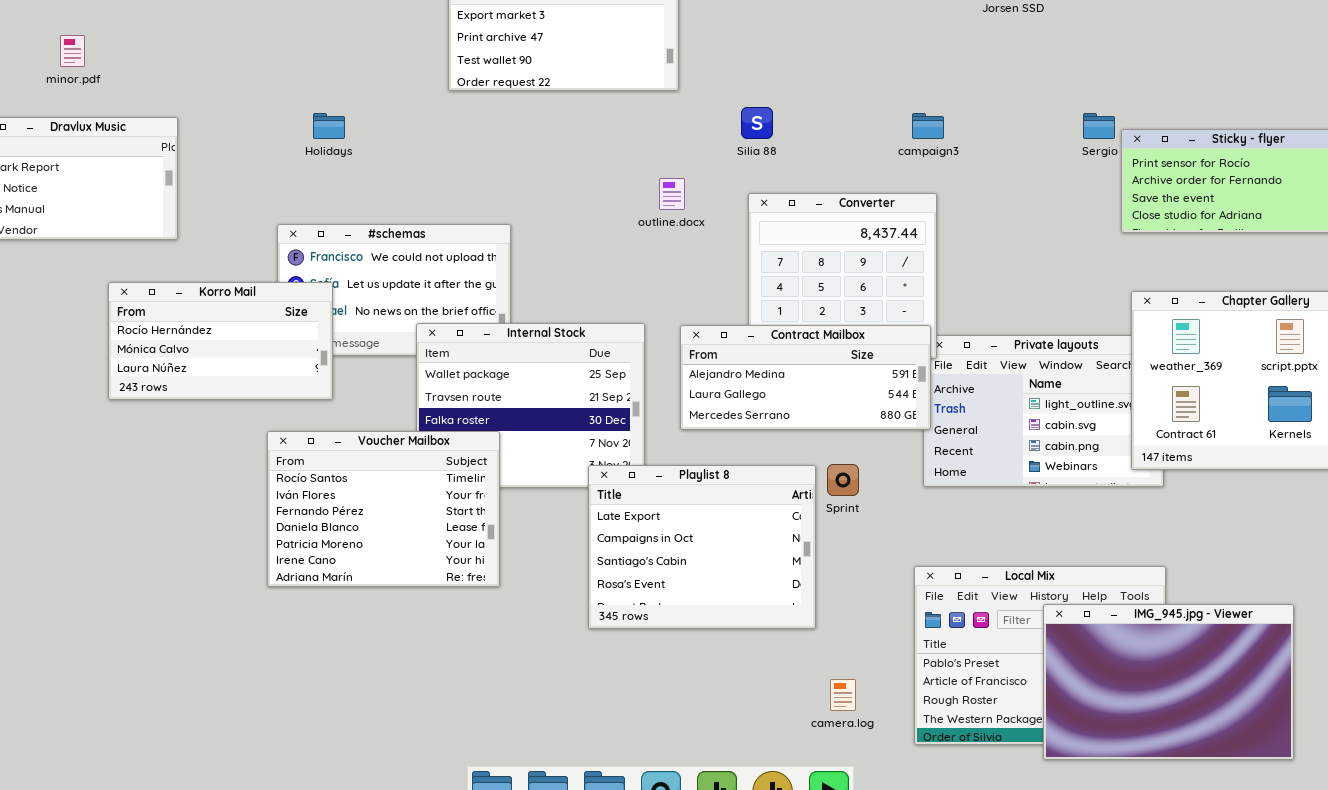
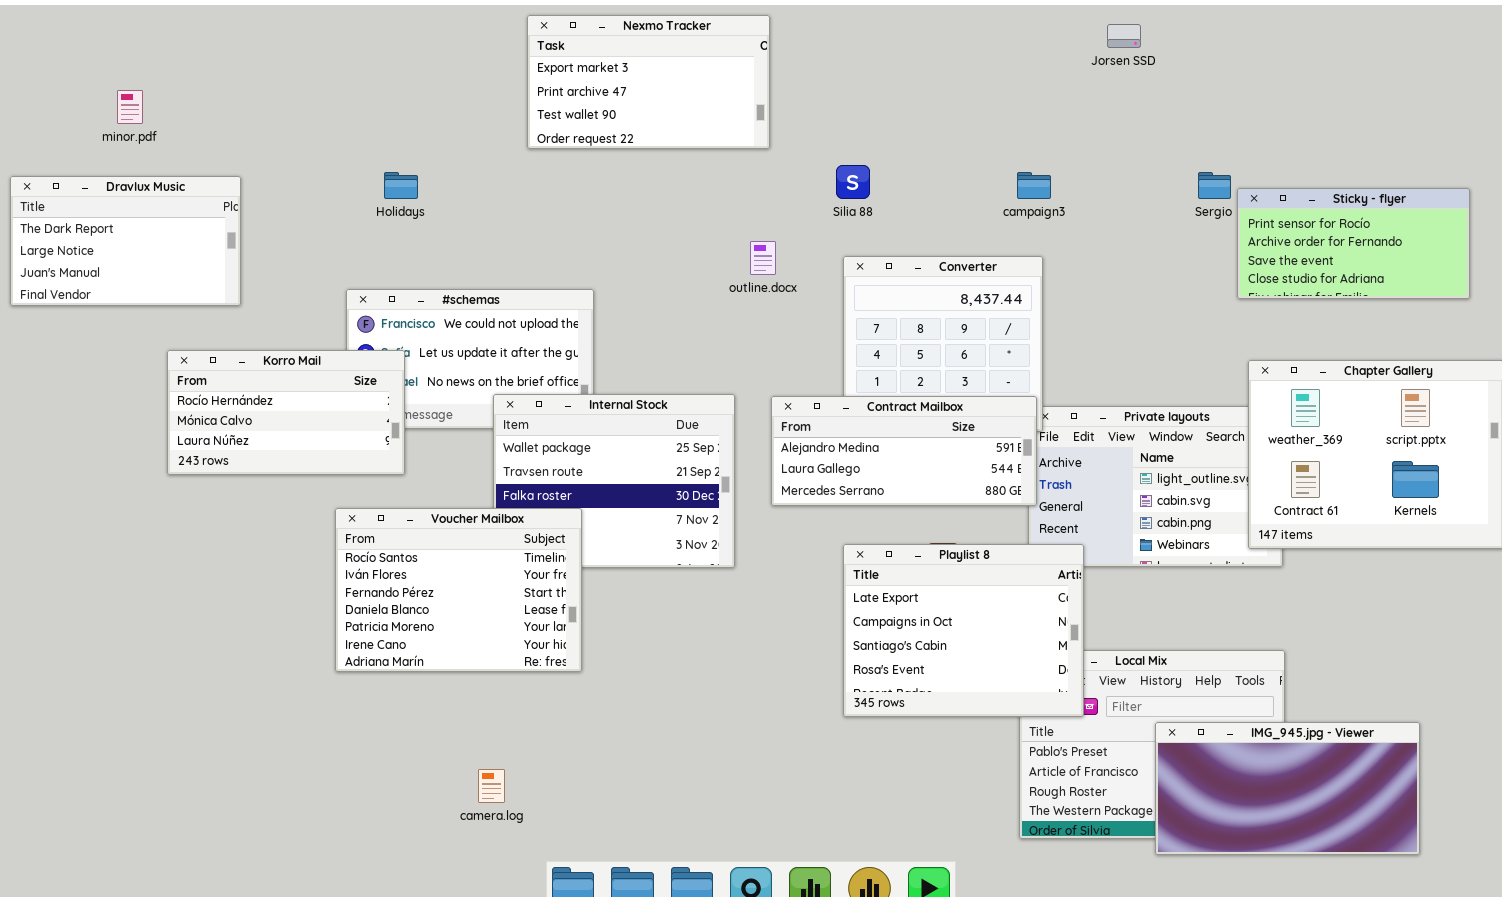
Playlist 8: [588,465,816,629] -> [843,544,1084,717], moved
IMG_945.jpg - Viewer: [1043,604,1294,760] -> [1155,722,1420,855], resized
camera.log: [830,679,856,711] -> [478,769,505,803], moved

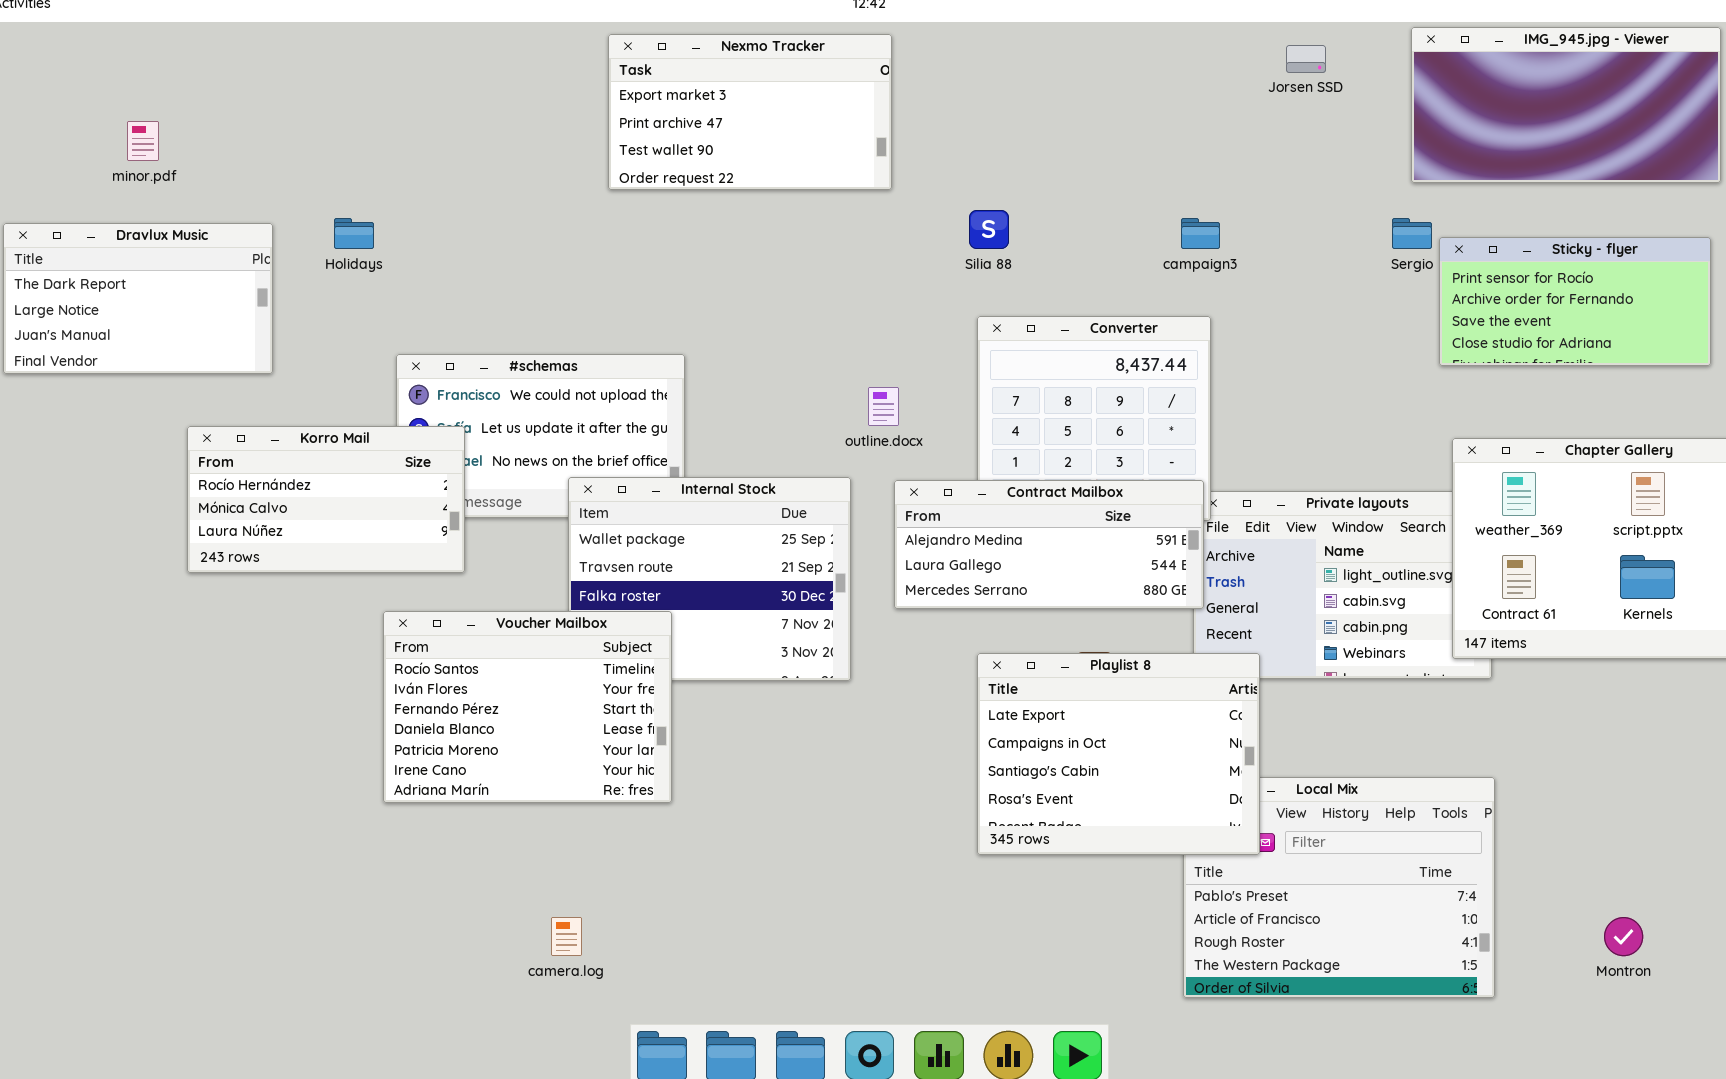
Holidays: [384,172,418,199] -> [334,218,374,249], moved
outline.docx: [750,241,776,275] -> [868,387,899,426], moved
IMG_945.jpg - Viewer: [1155,722,1420,855] -> [1411,27,1721,183], moved

